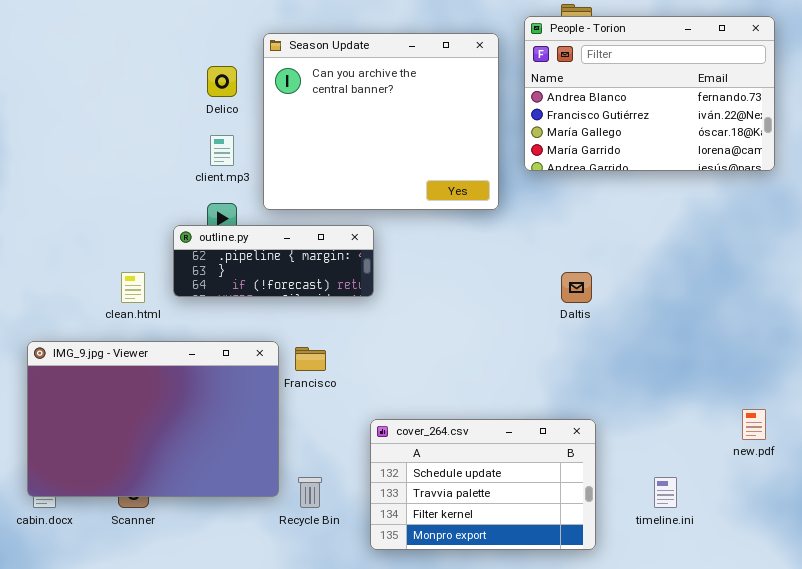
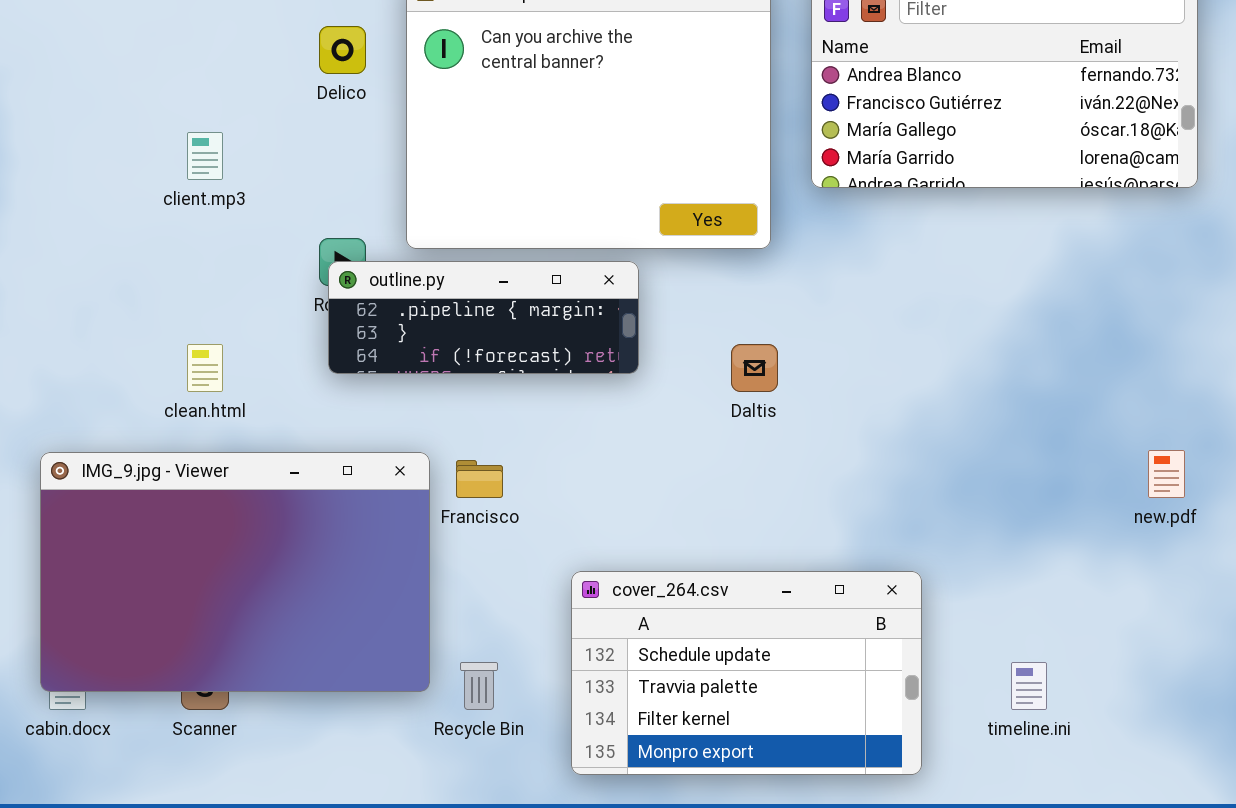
client.mp3: [210,135,234,166] -> [187,132,223,180], moved
outline.py: [173,225,374,297] -> [328,261,639,374], moved
Daltis: [561,272,592,303] -> [731,344,778,392], moved
new.pdf: [742,409,766,440] -> [1148,450,1185,498], moved

